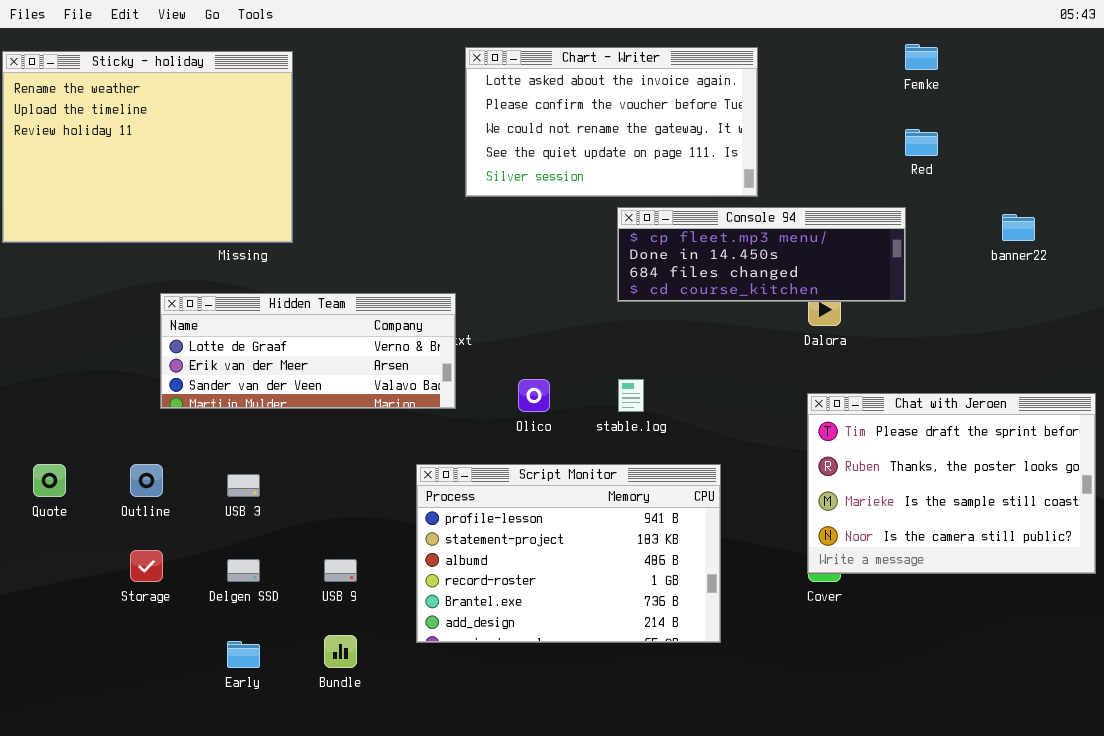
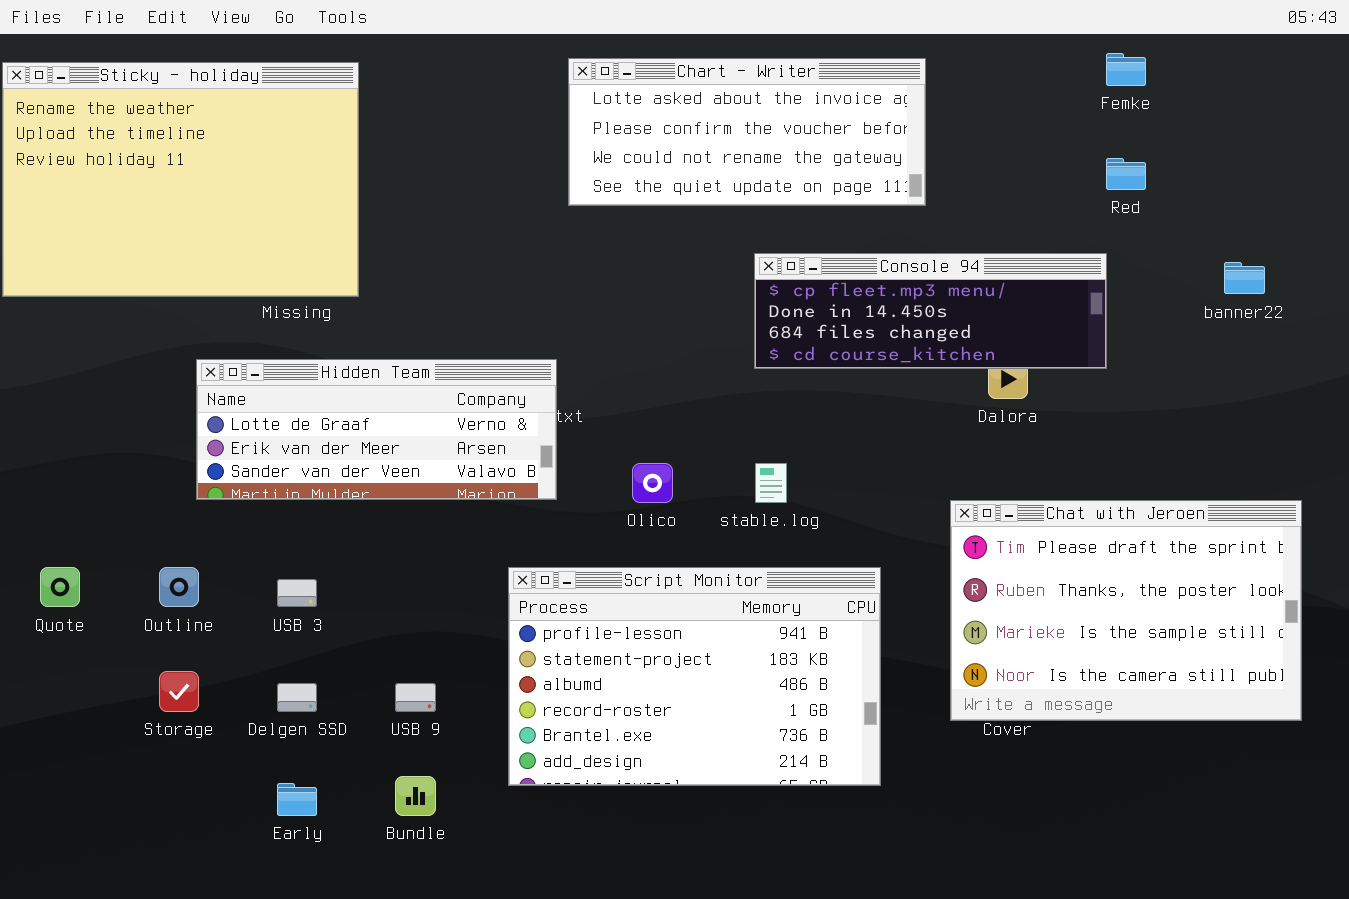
Chart - Writer: [465,47,758,197] -> [568,58,926,206], resized
Chat with Jeroen: [807,393,1096,574] -> [950,500,1302,721], moved

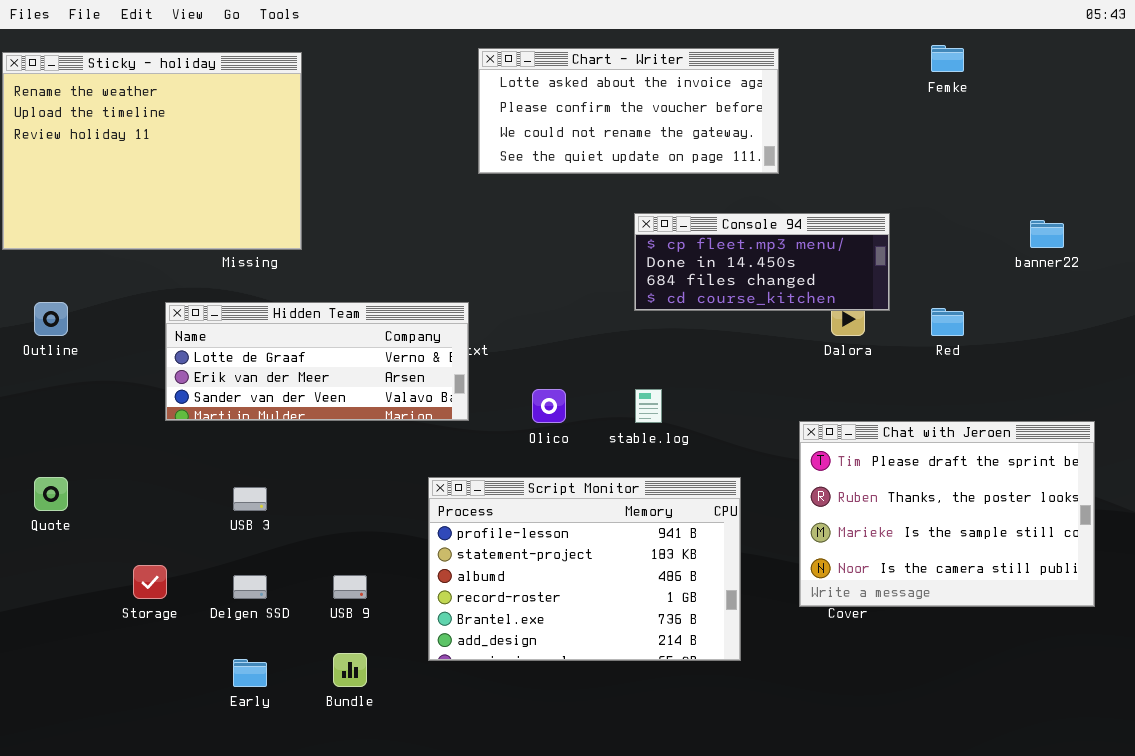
Red: [1106,158,1146,190] -> [931,308,964,336], moved
Console 94: [754,253,1107,369] -> [634,213,890,311], resized
Outline: [159,567,199,607] -> [34,302,68,336], moved

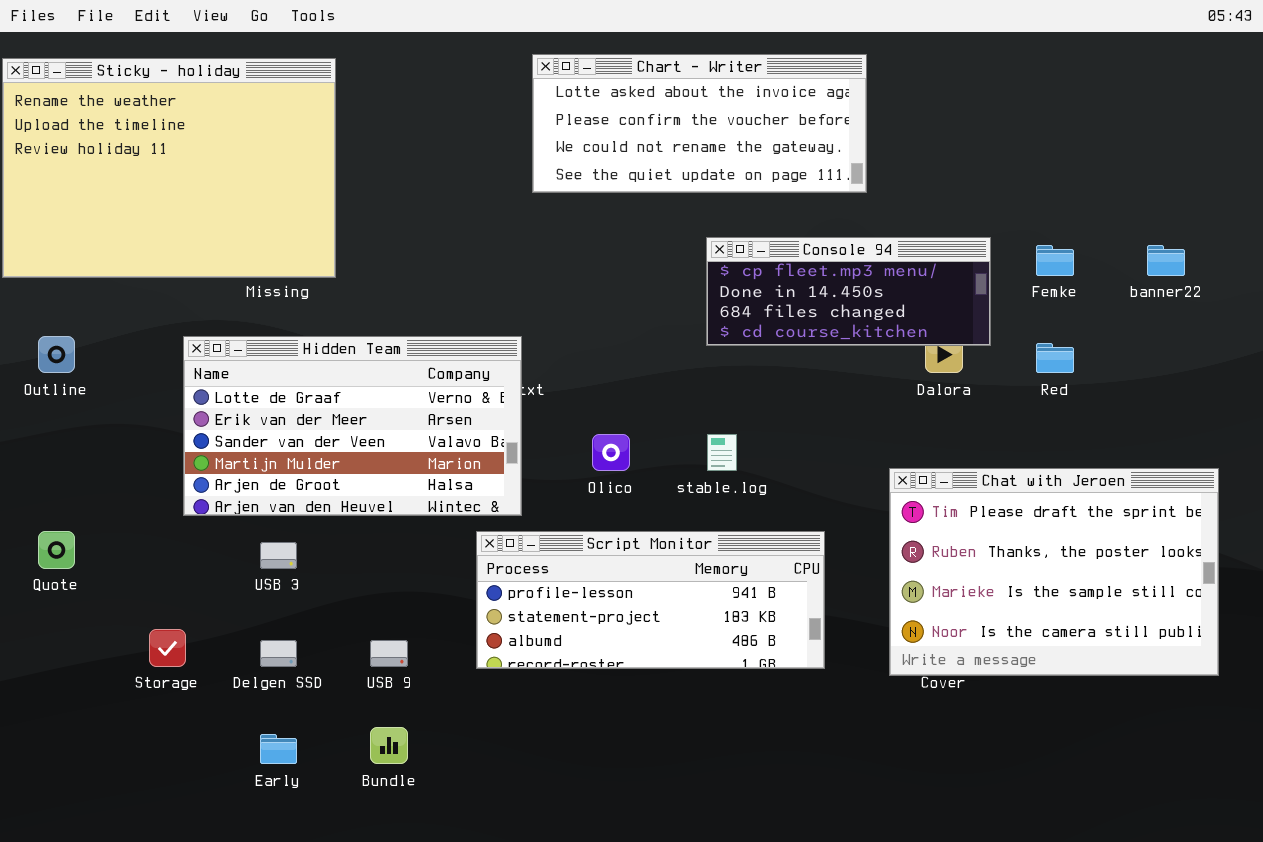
Femke: [931,45,964,72] -> [1036,245,1074,276], moved
Hidden Team: [165,302,469,421] -> [183,336,522,516], resized
Script Monitor: [428,477,741,661] -> [476,531,825,669], resized

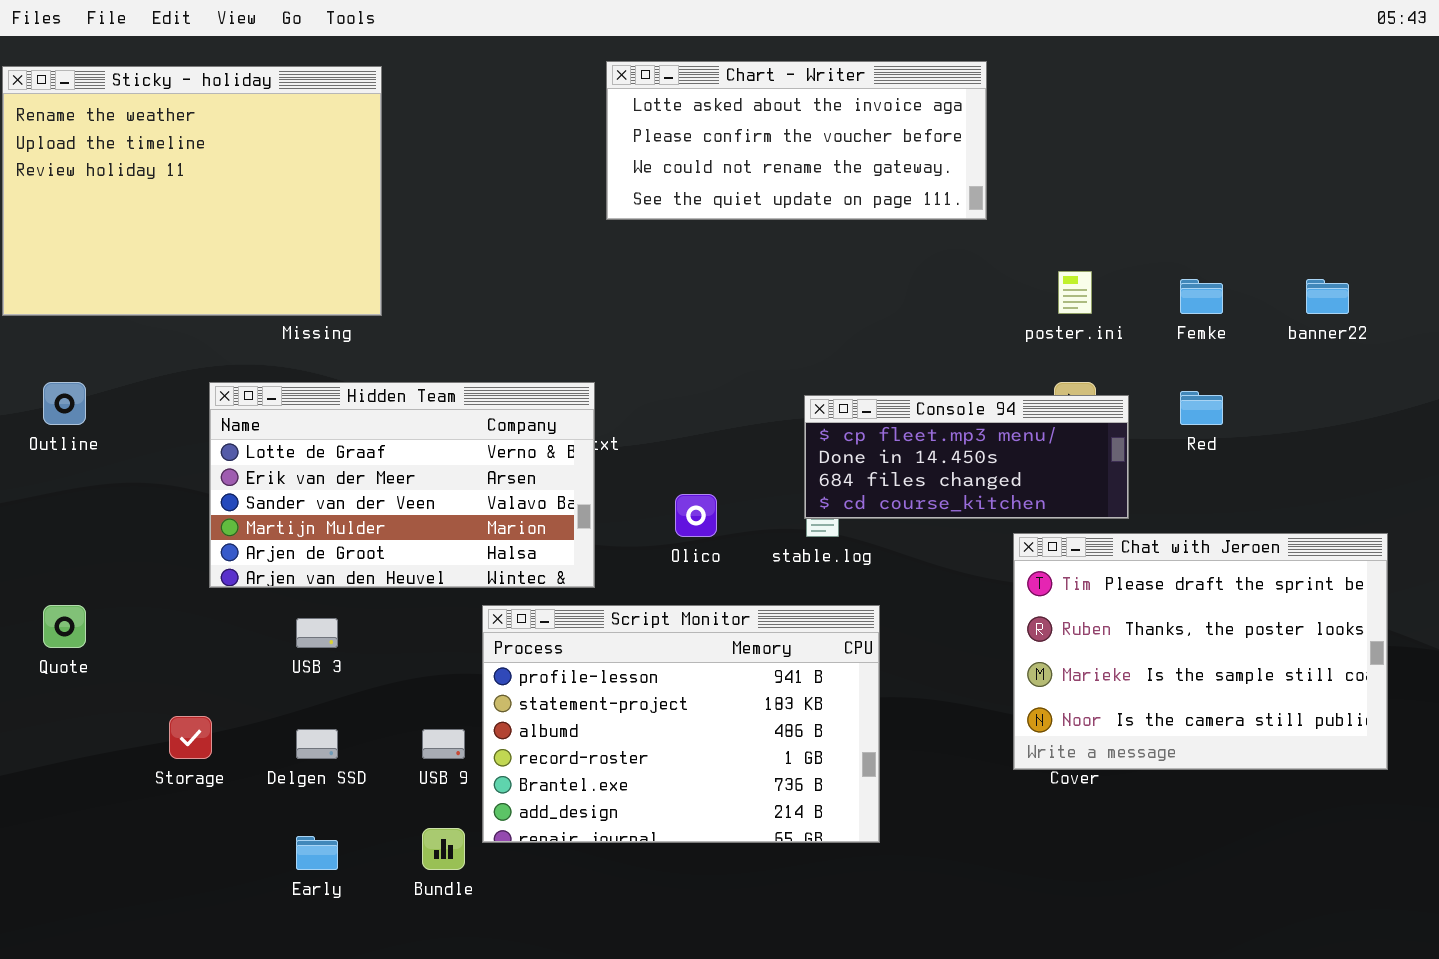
Console 94: [706,237,991,346] -> [804,395,1129,519], moved
Script Monitor: [476,531,825,669] -> [482,605,880,843], moved, resized

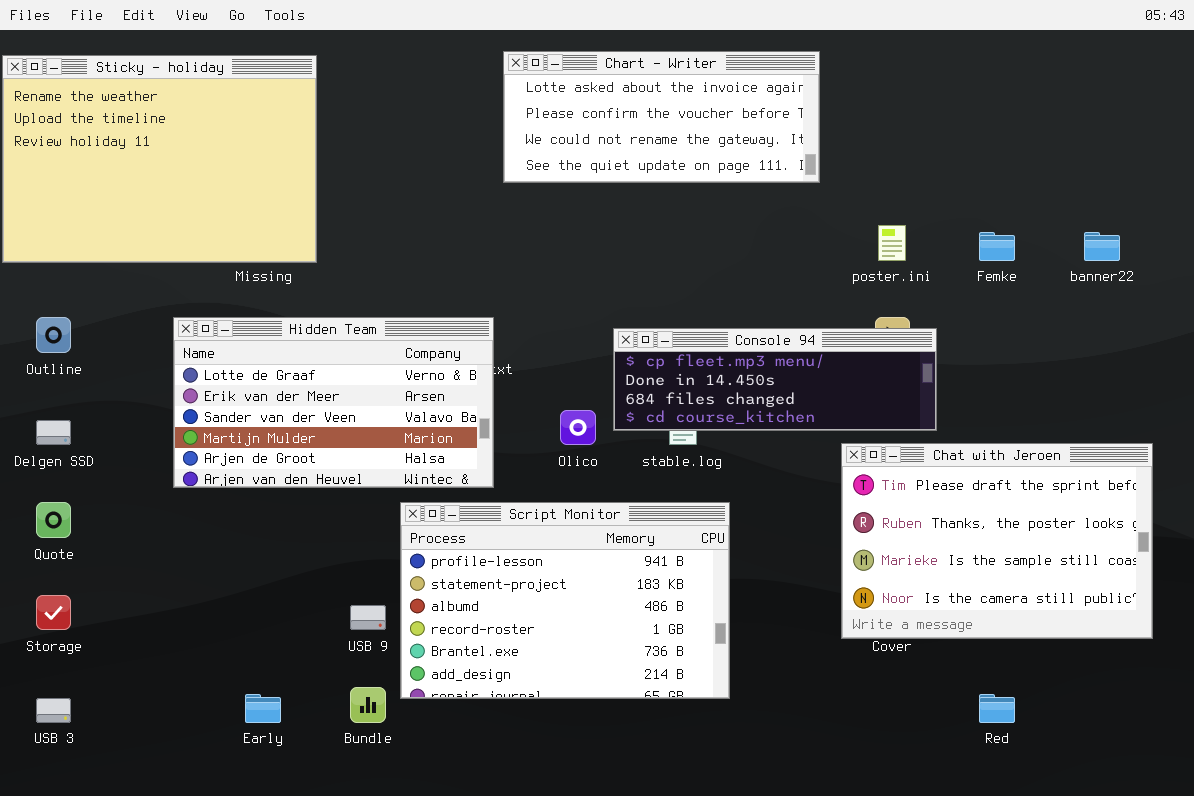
Red: [1180,391,1223,425] -> [979,694,1015,723], moved
Console 94: [804,395,1129,519] -> [613,328,937,431], resized
USB 3: [296,618,338,648] -> [36,698,71,723], moved
Storage: [169,716,212,759] -> [36,595,71,630], moved
Delgen SSD: [296,729,338,759] -> [36,420,71,445], moved

